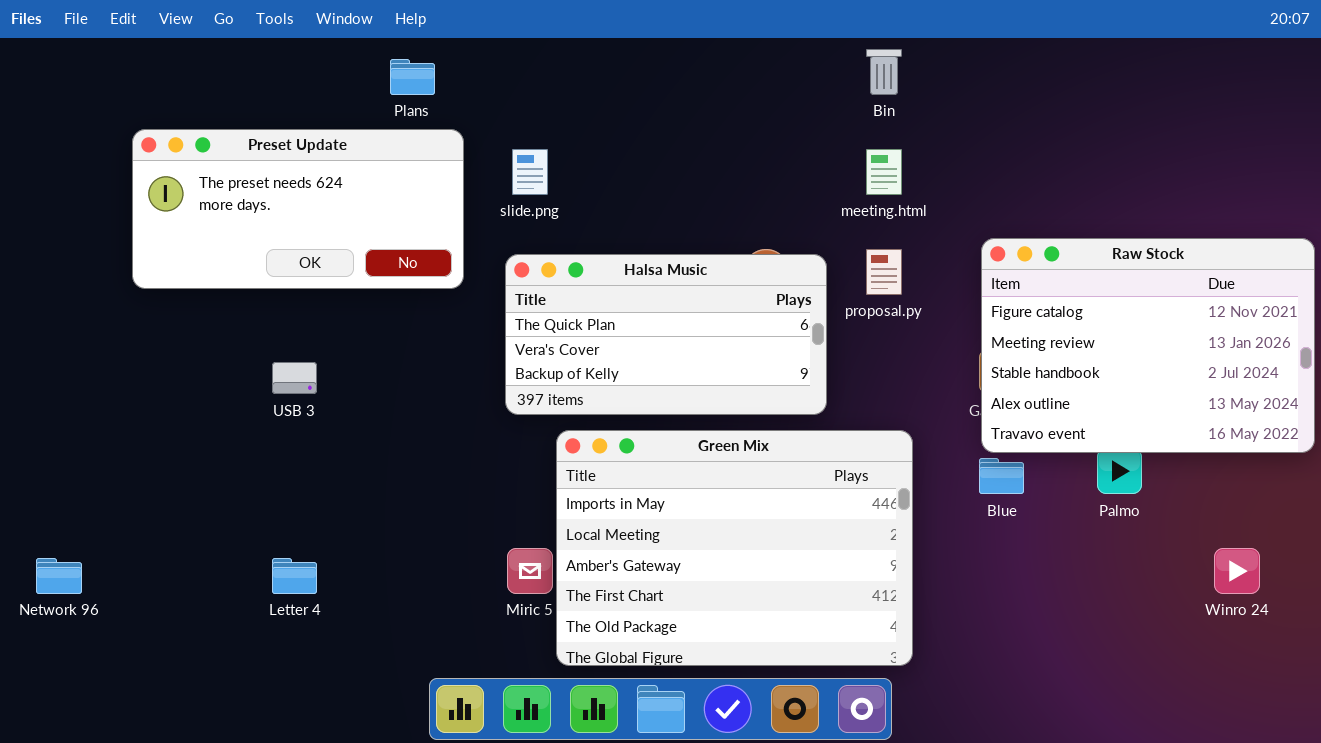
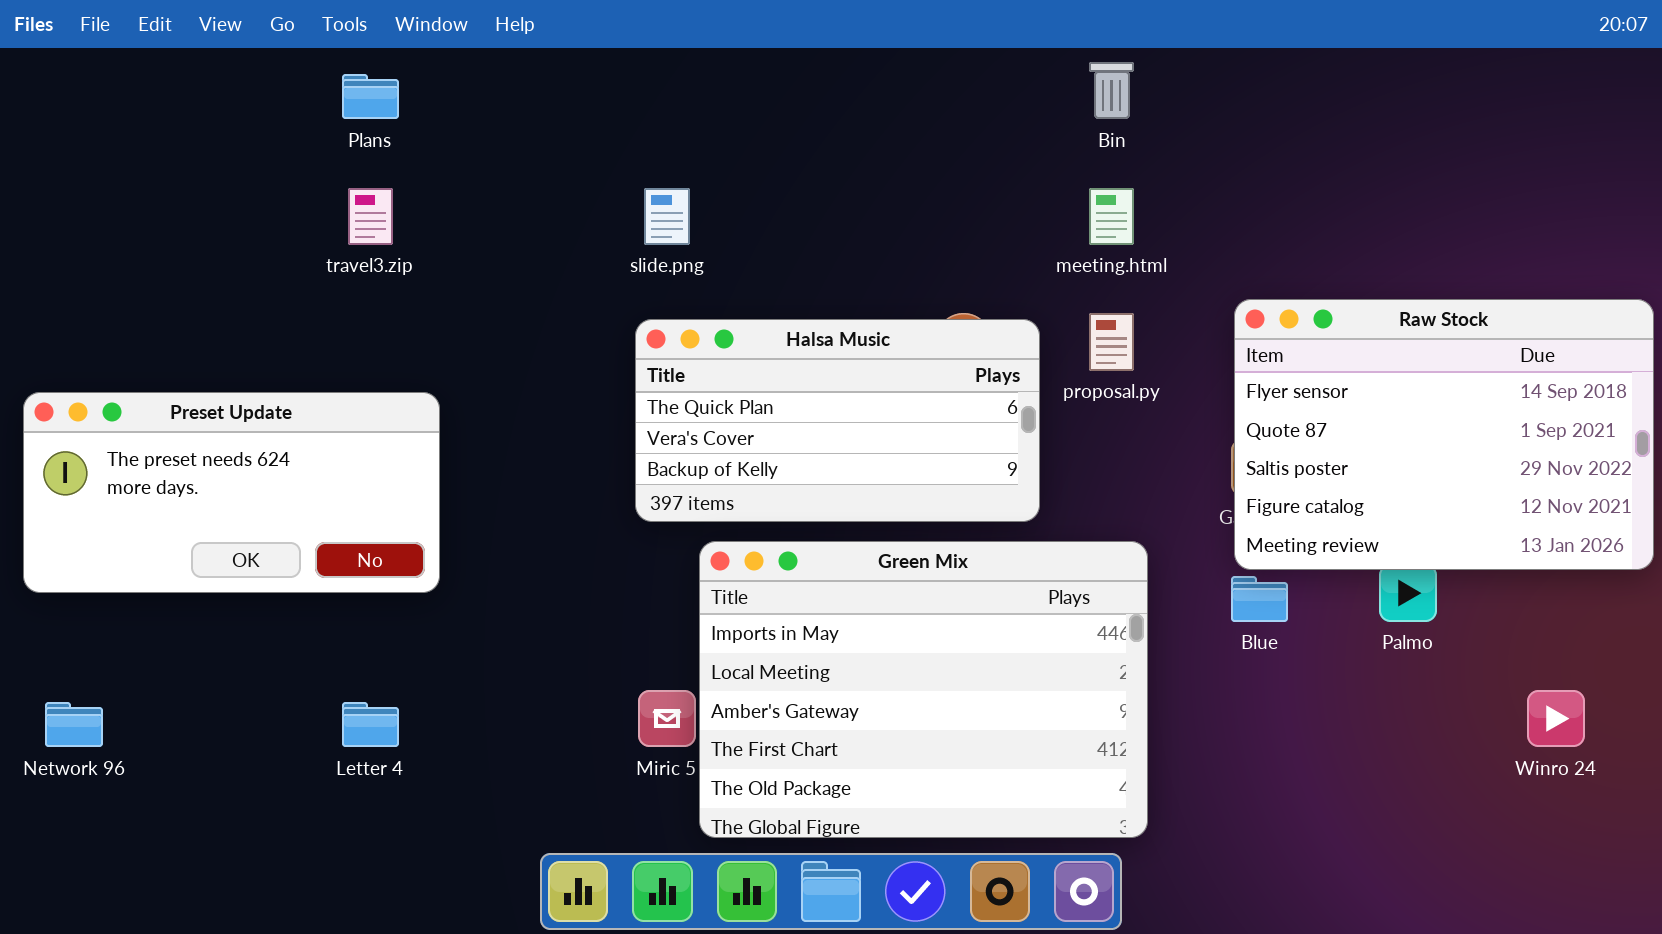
Plans: [390,59,435,95] -> [342,74,399,119], moved
Preset Update: [132,129,464,289] -> [23,392,440,593], moved
Raw Stock: [981,238,1315,453] -> [1234,299,1654,570], scrolled up 3 rows

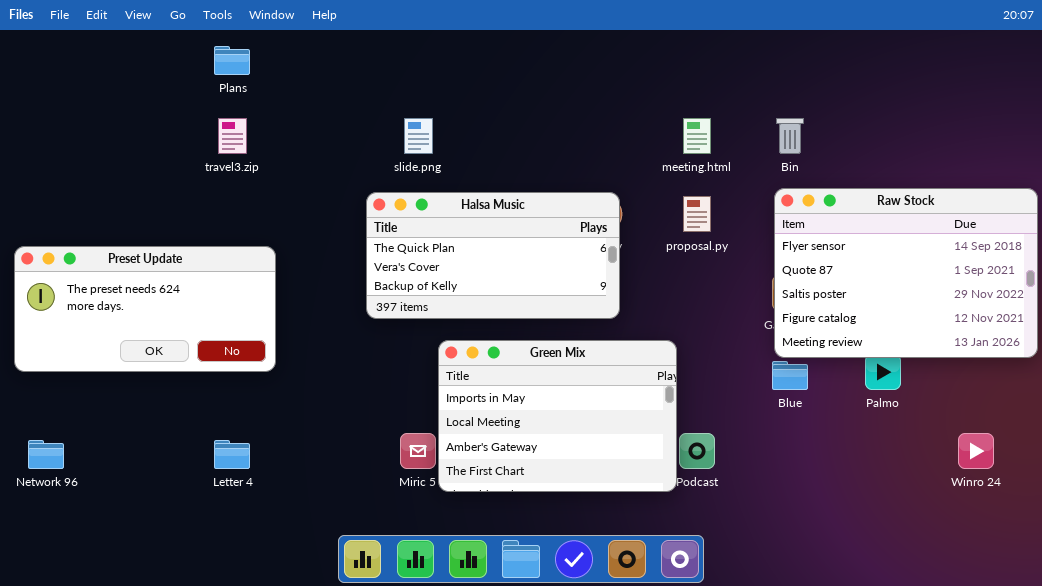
Bin: [1089,62,1134,119] -> [776,118,804,154], moved
Halsa Music: [635,319,1040,522] -> [366,192,620,319], moved
Green Mix: [699,541,1148,838] -> [438,340,677,492], resized

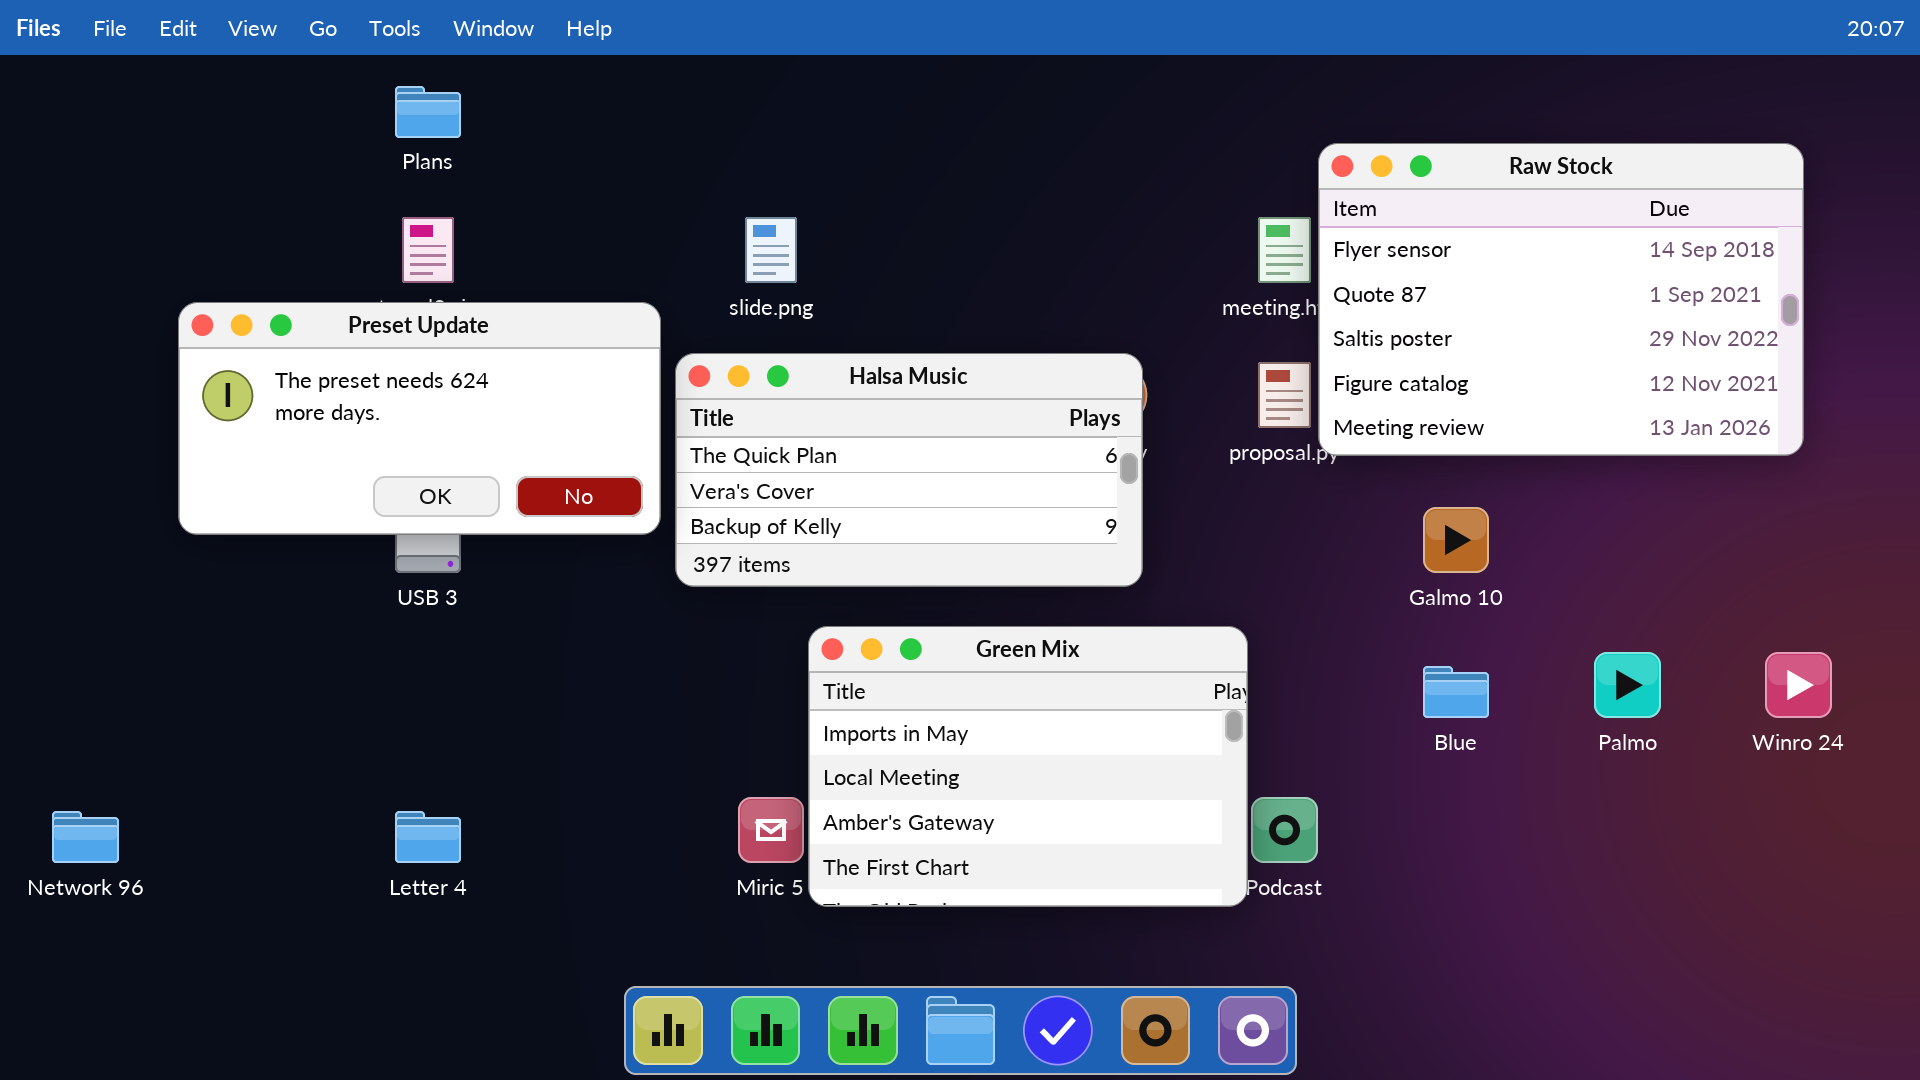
Raw Stock: [774,188,1038,358] -> [1318,143,1804,456], moved
Preset Update: [14,246,276,372] -> [178,302,661,535], moved
Winro 24: [958,433,994,469] -> [1765,652,1832,718], moved

